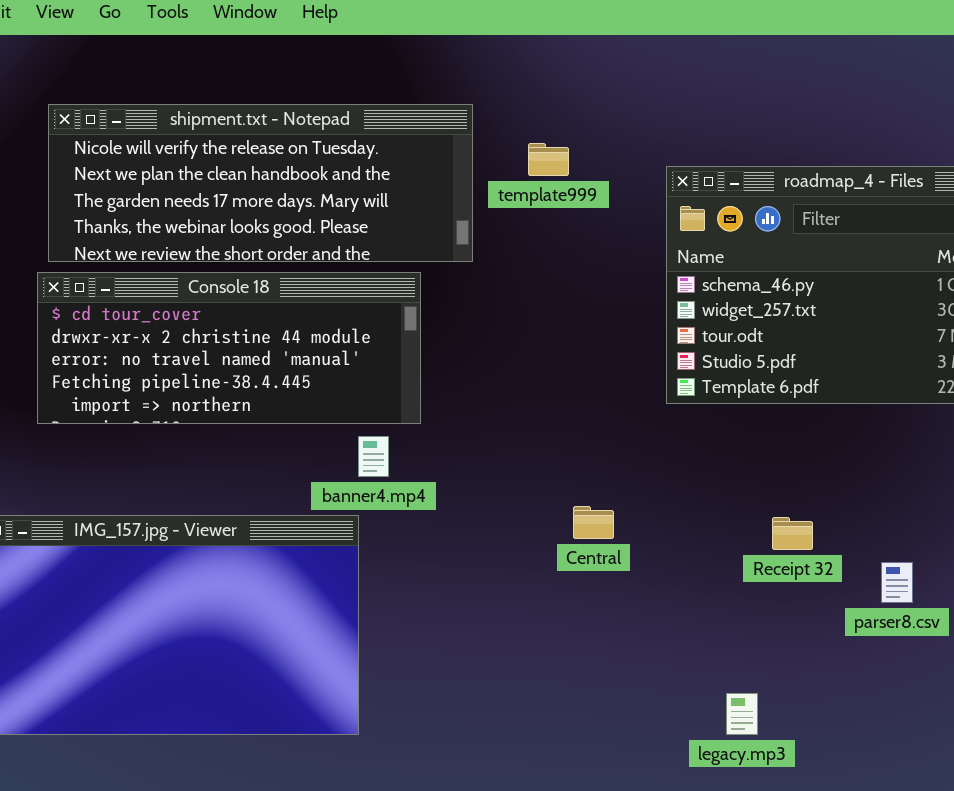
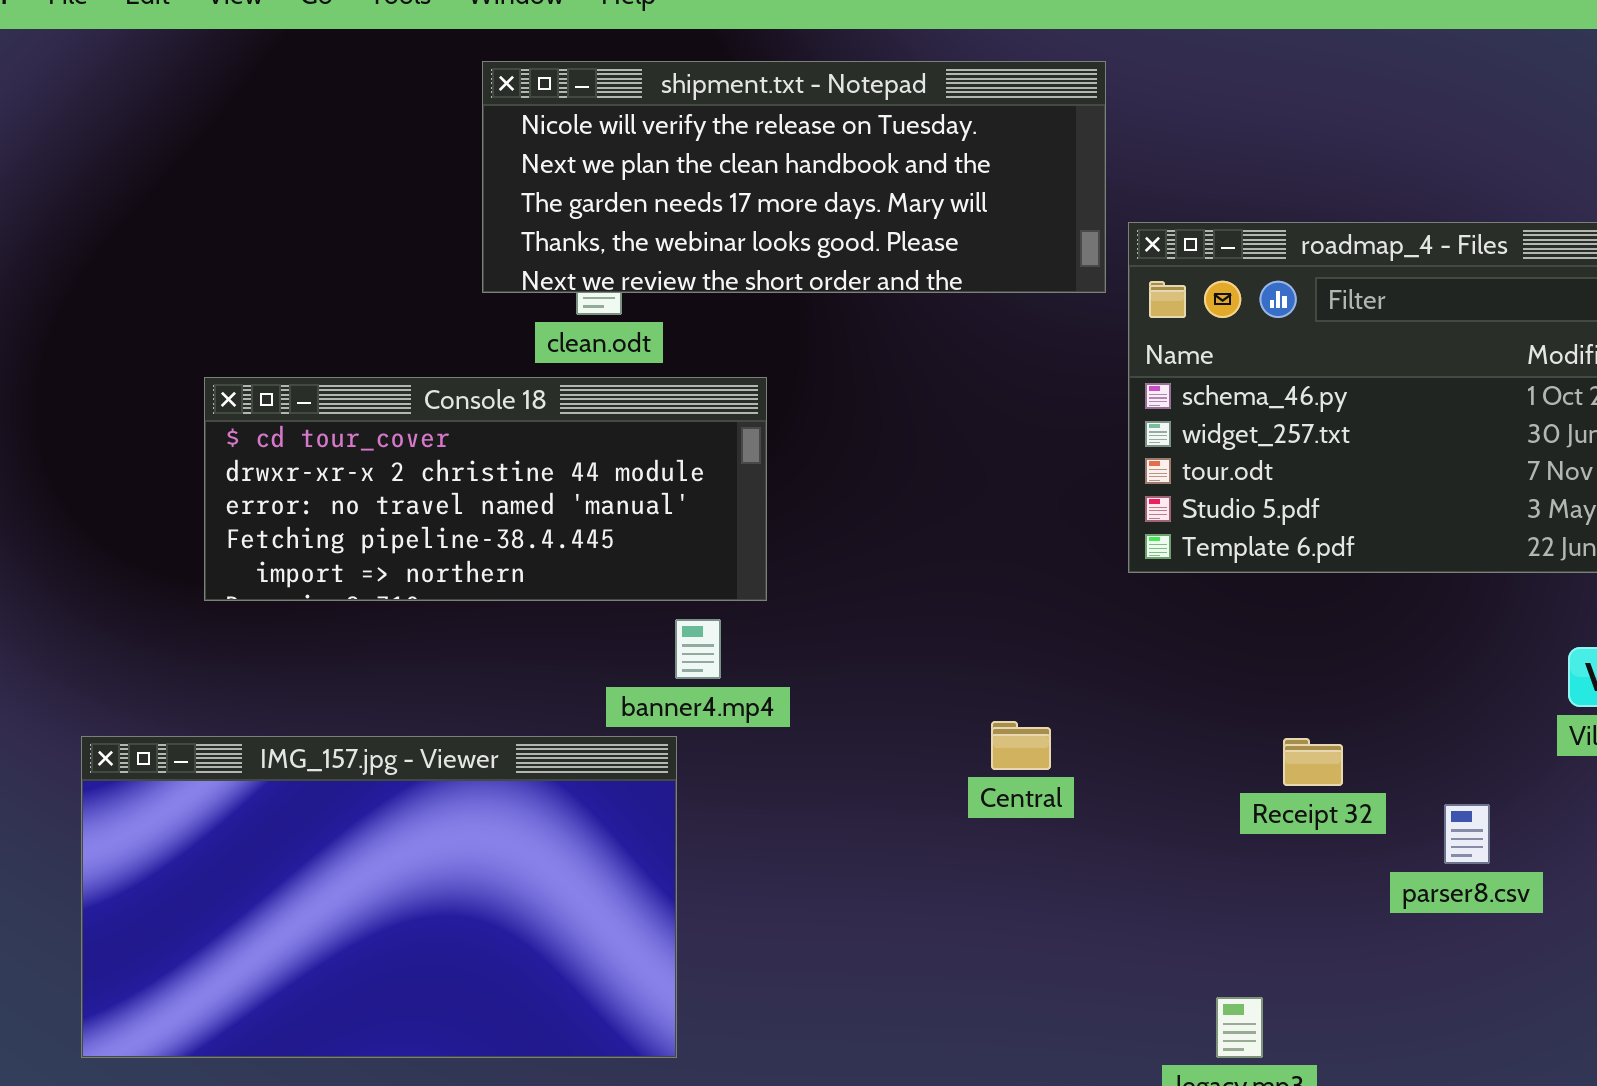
shipment.txt - Notepad: [48,104,473,262] -> [482,61,1106,293], moved

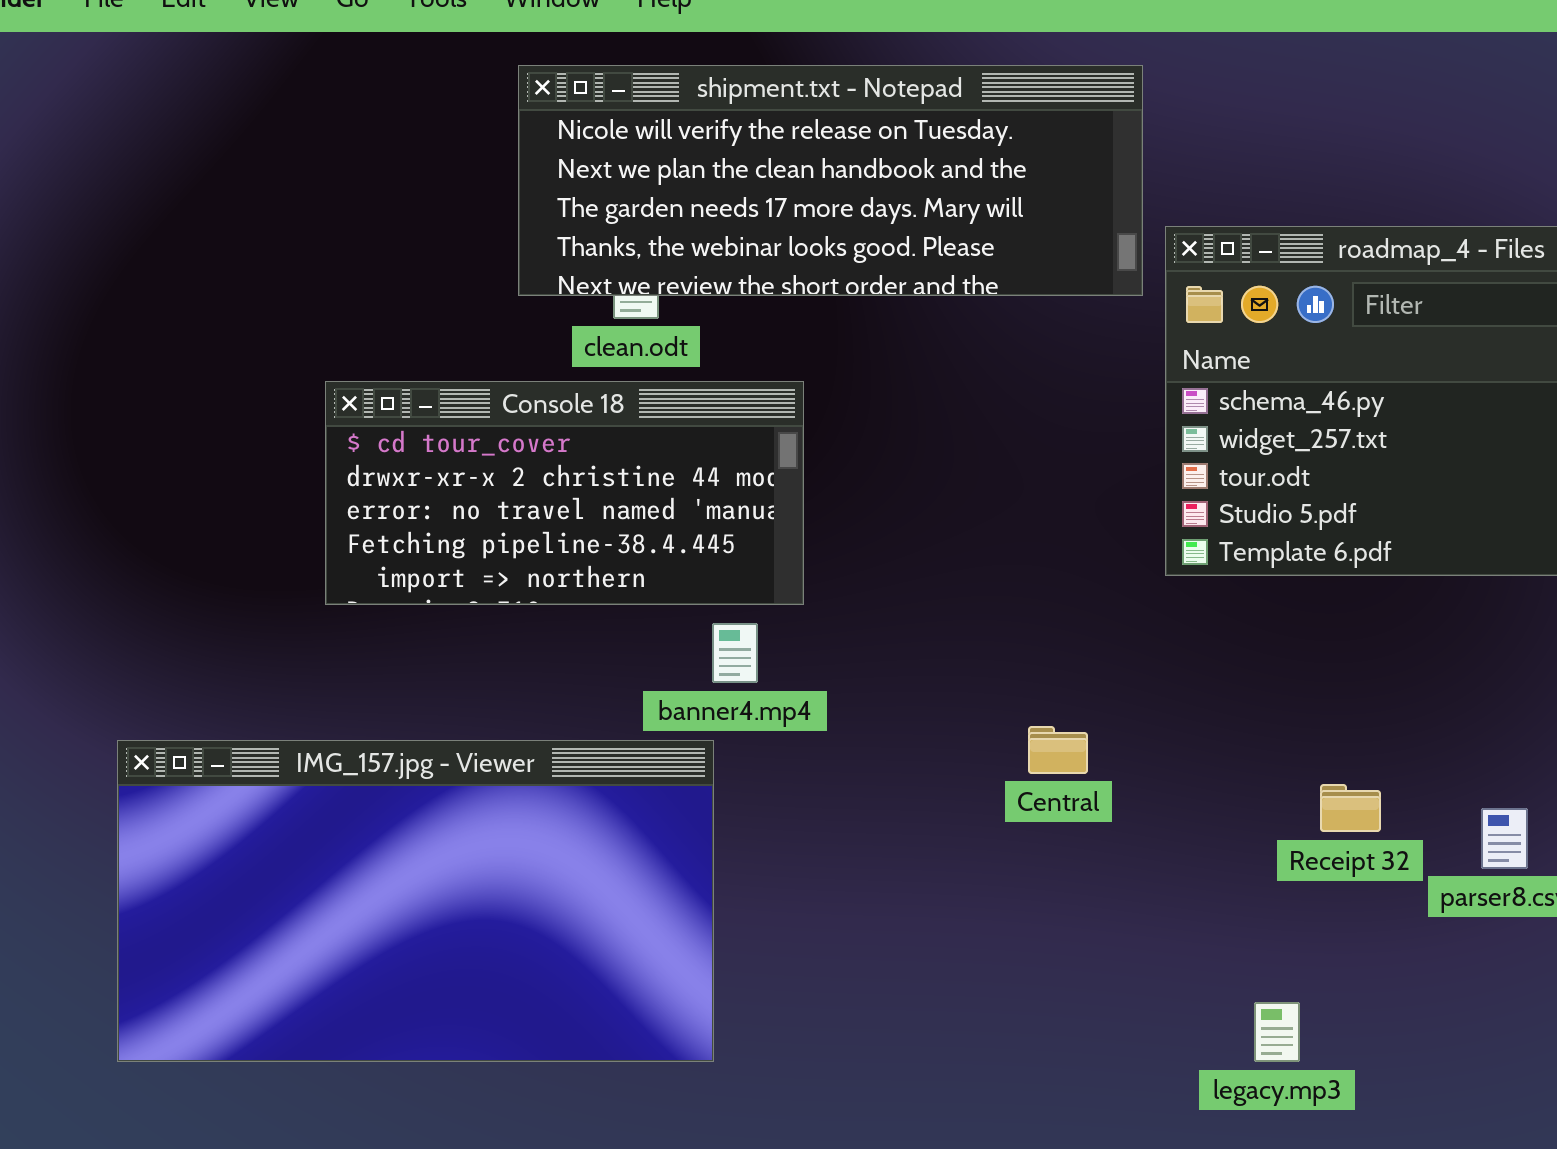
Console 18: [204,377,767,601] -> [325,381,804,605], resized
Receipt 32: [1283,738,1343,786] -> [1320,784,1381,832], moved

